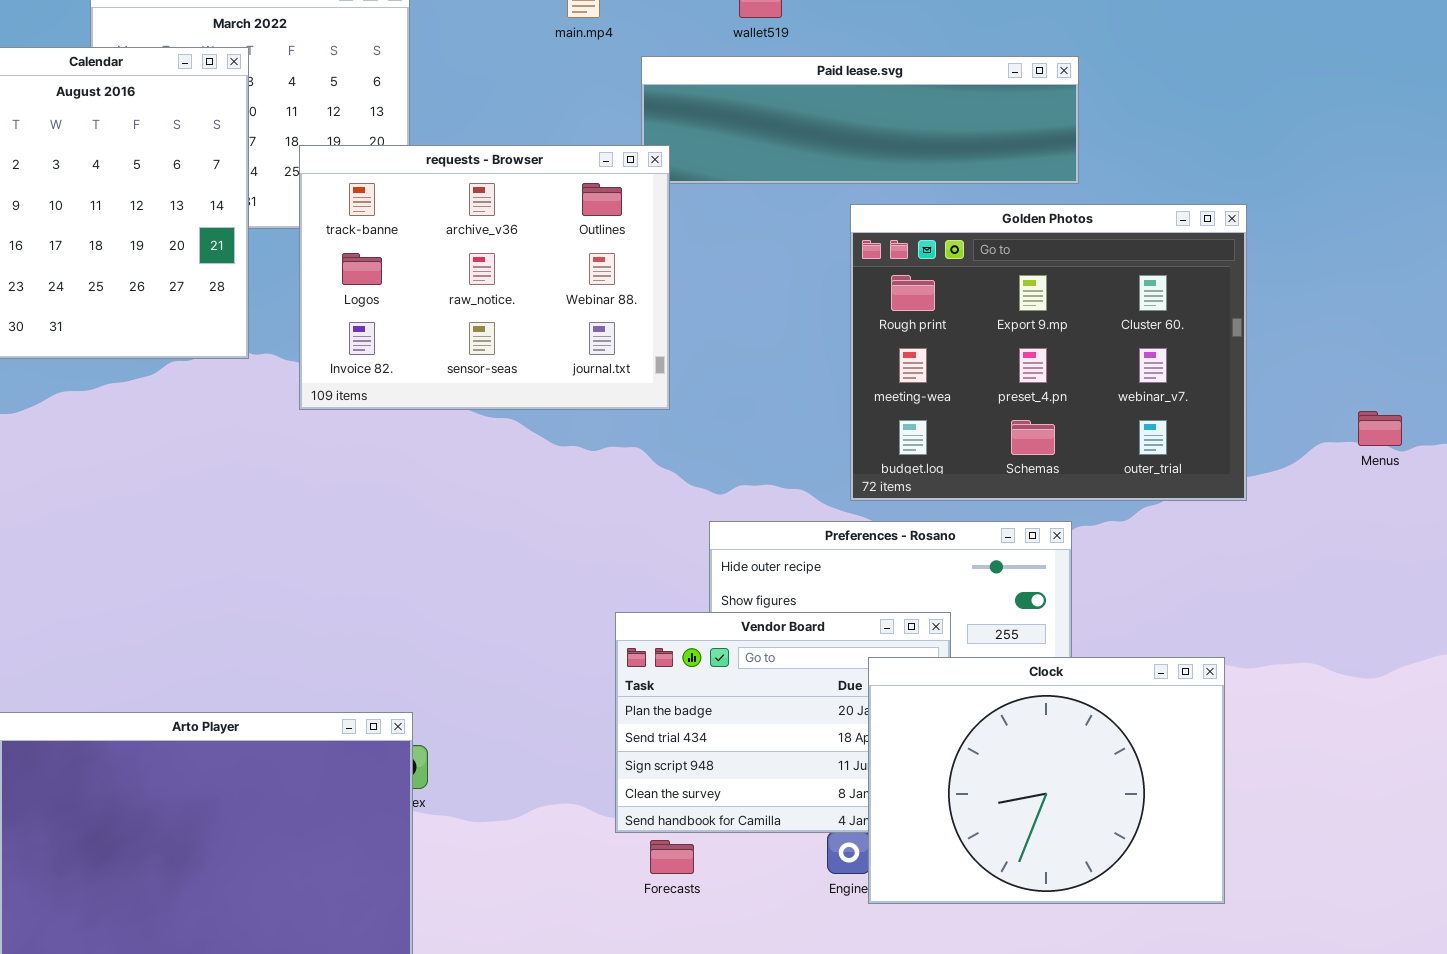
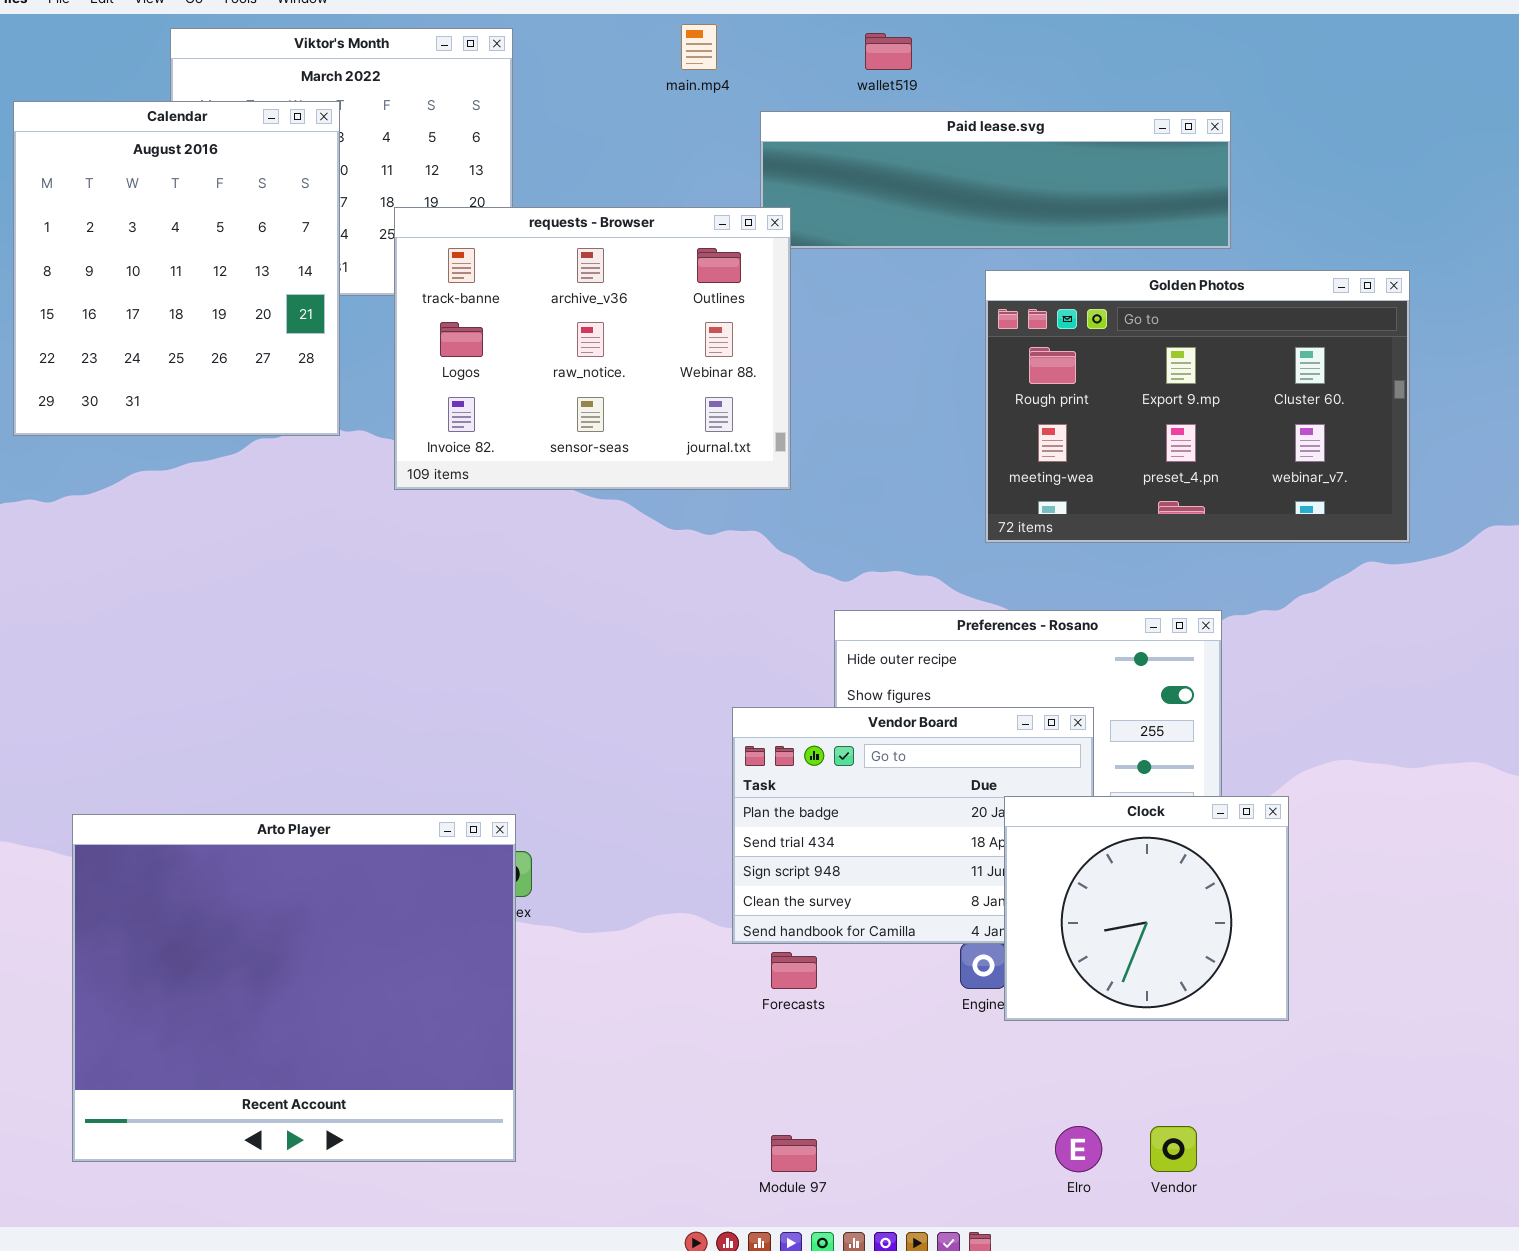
Golden Photos: [850,204,1247,501] -> [985,270,1410,543], resized
Clock: [868,657,1225,904] -> [1004,796,1289,1021], resized

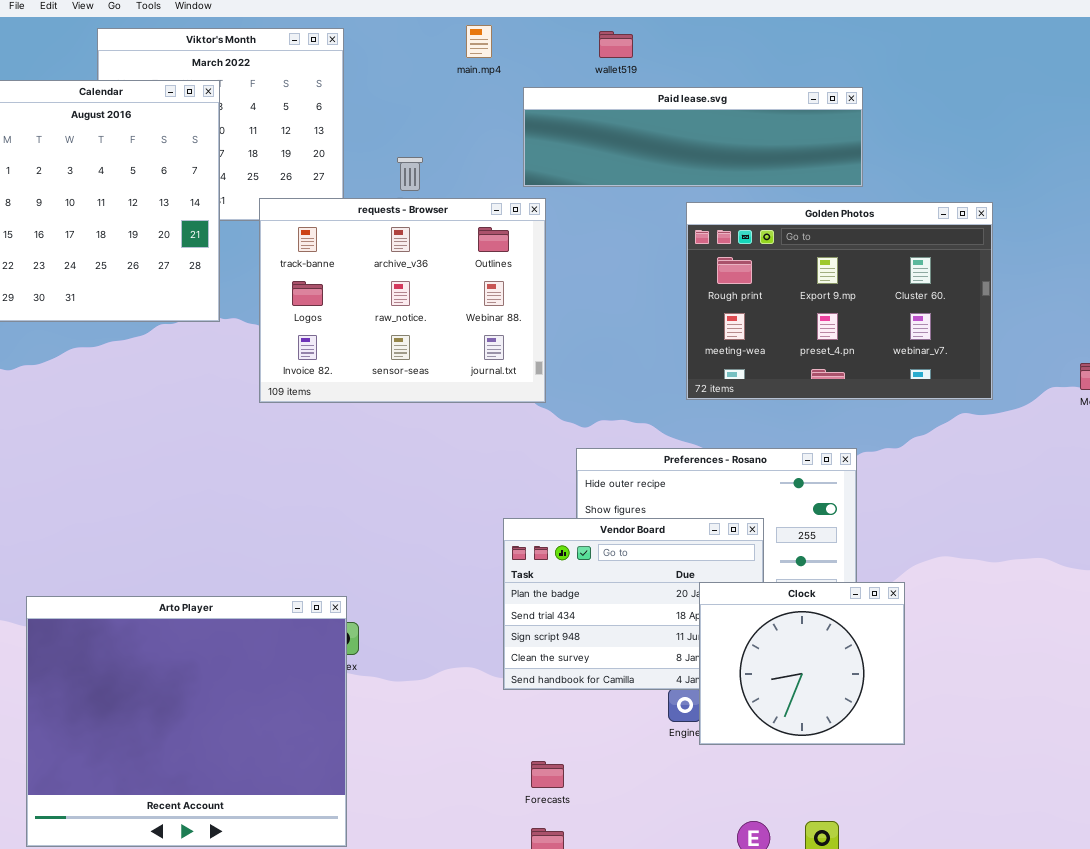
requests - Browser: [394,207,791,490] -> [259,198,546,403], moved
Forecasts: [771,952,817,989] -> [531,761,564,788], moved

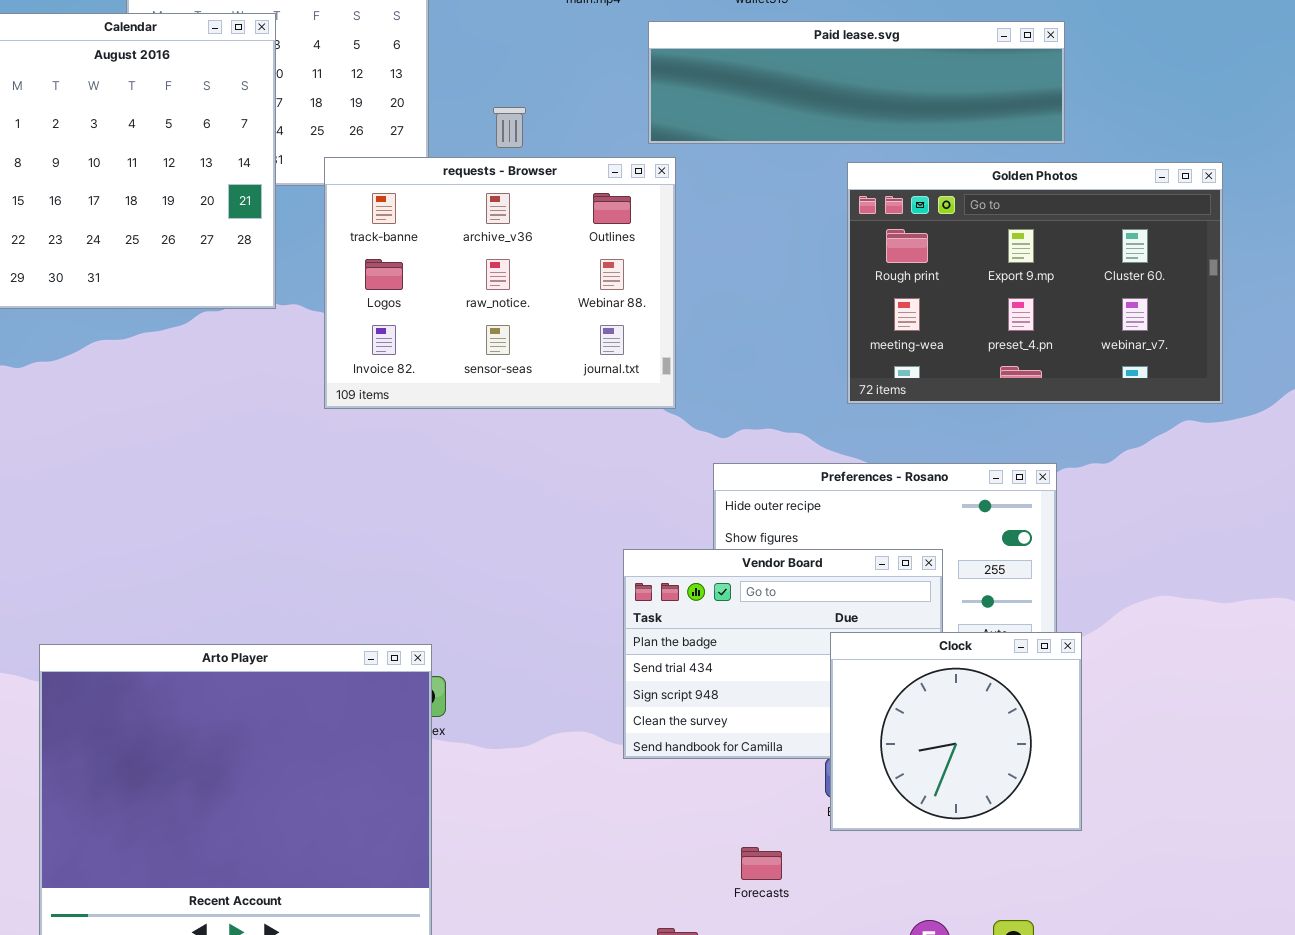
Clock: [699,582,905,745] -> [830,632,1082,831], moved
Forecasts: [531,761,564,788] -> [741,847,782,880], moved

